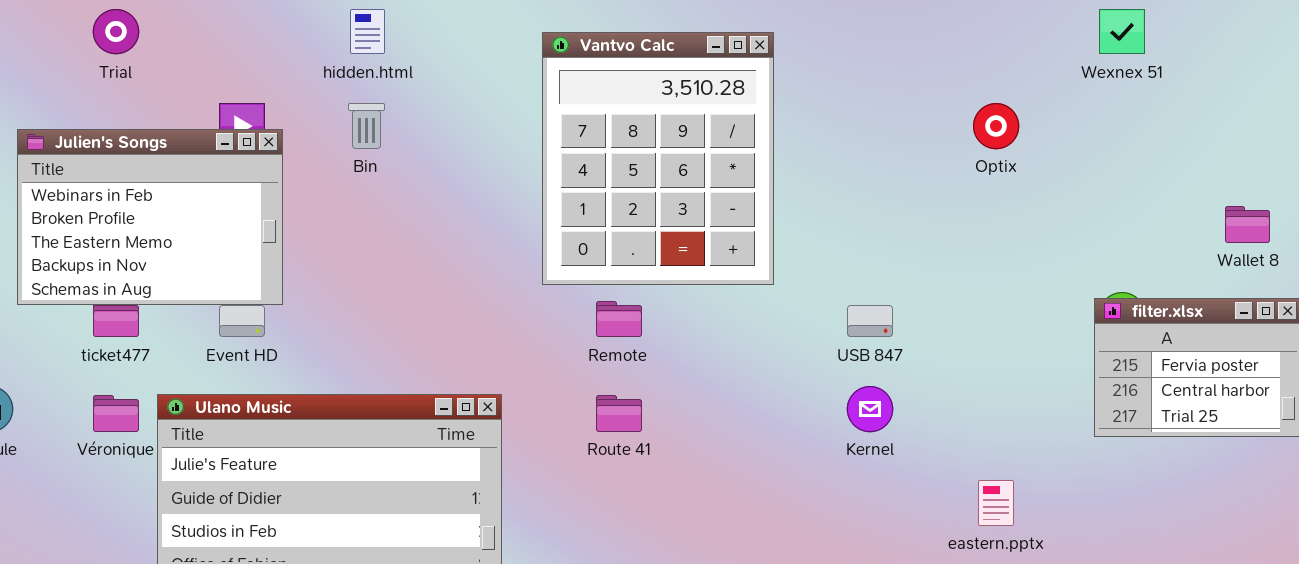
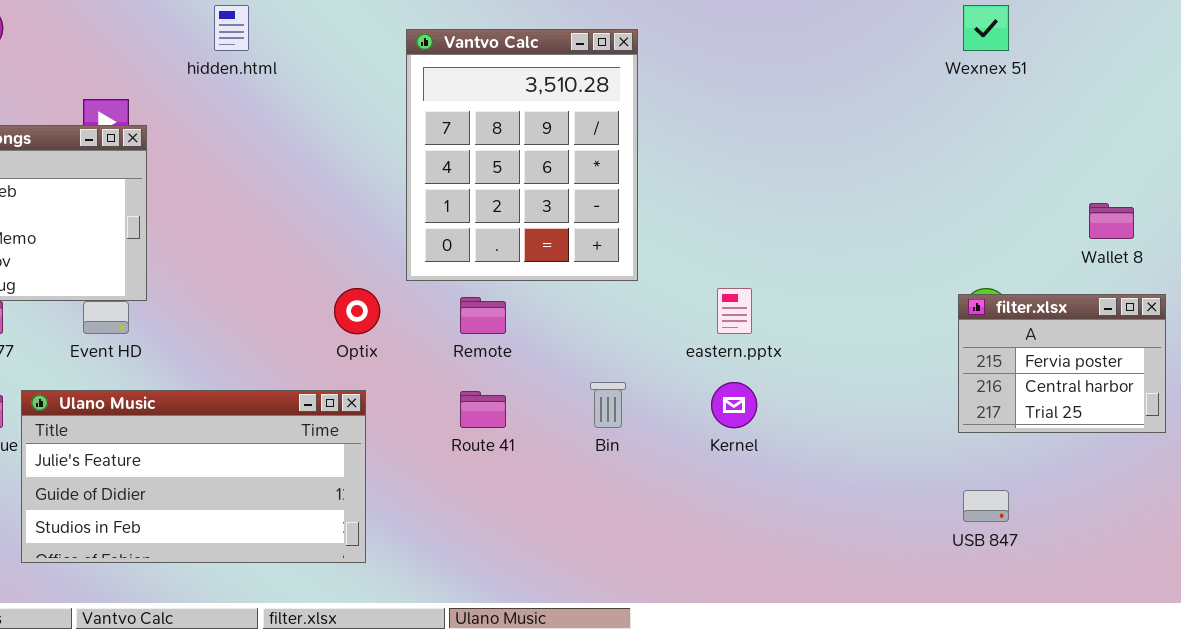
Bin: [348,103,385,149] -> [590,382,626,428], moved
Optix: [973,103,1019,149] -> [334,288,380,334], moved
USB 847: [847,305,893,337] -> [963,490,1009,522], moved
eastern.pptx: [978,480,1014,526] -> [717,288,752,334], moved

